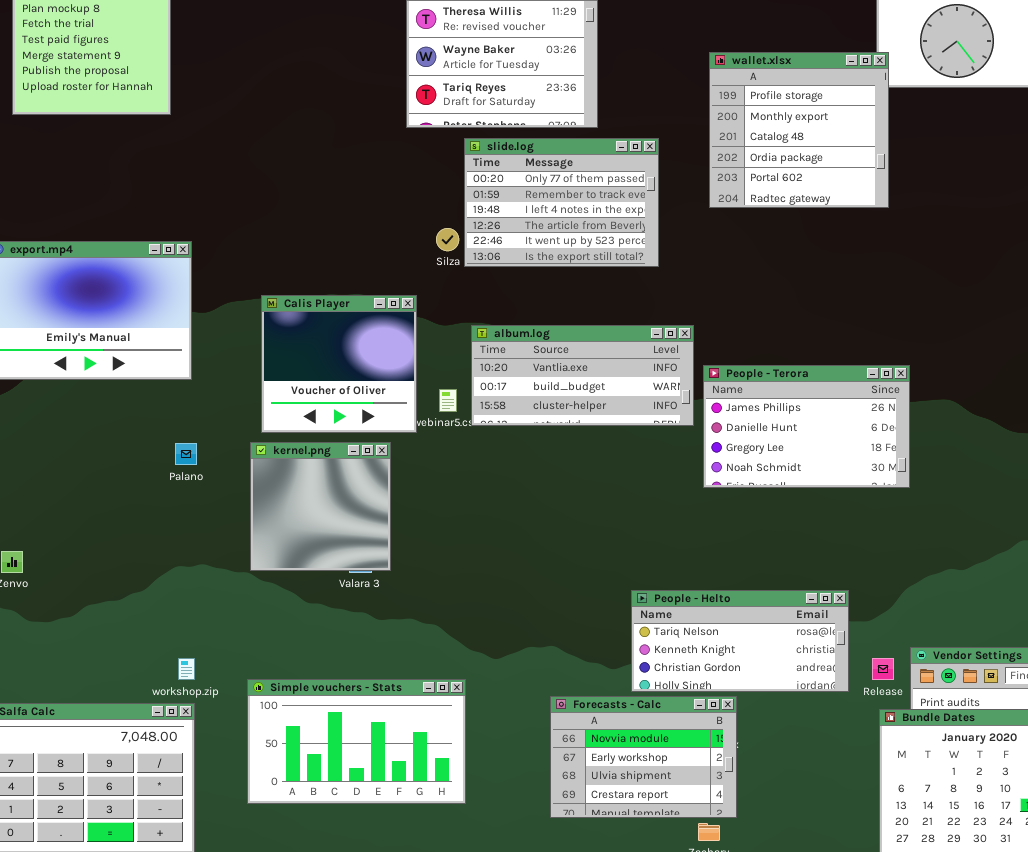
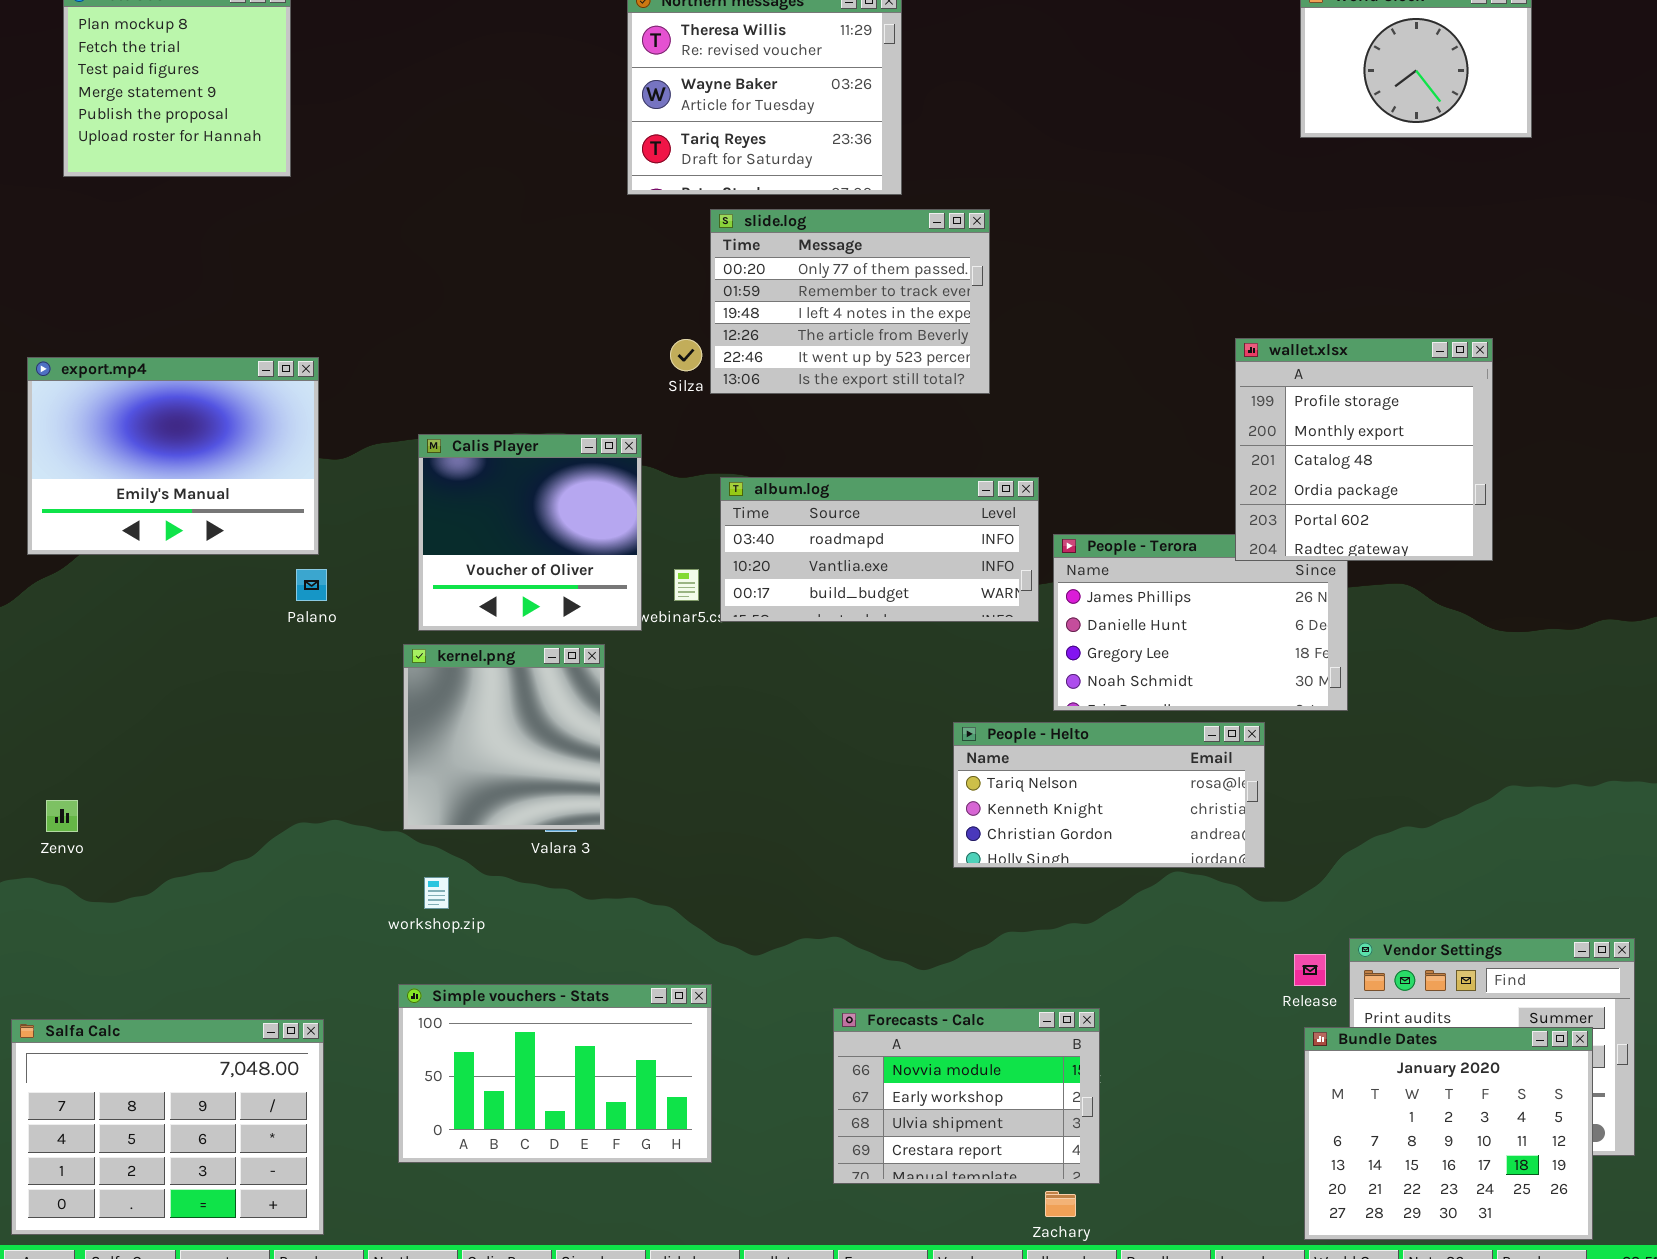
wallet.xlsx: [709,52,889,208] -> [1235,338,1493,561], moved
album.log: [471,325,694,426] -> [720,477,1039,622], scrolled up 1 row
Palano: [175,443,197,465] -> [296,569,327,601], moved
People - Helto: [631,590,849,692] -> [953,722,1265,868], moved
workshop.zip: [178,658,195,680] -> [424,877,449,909], moved

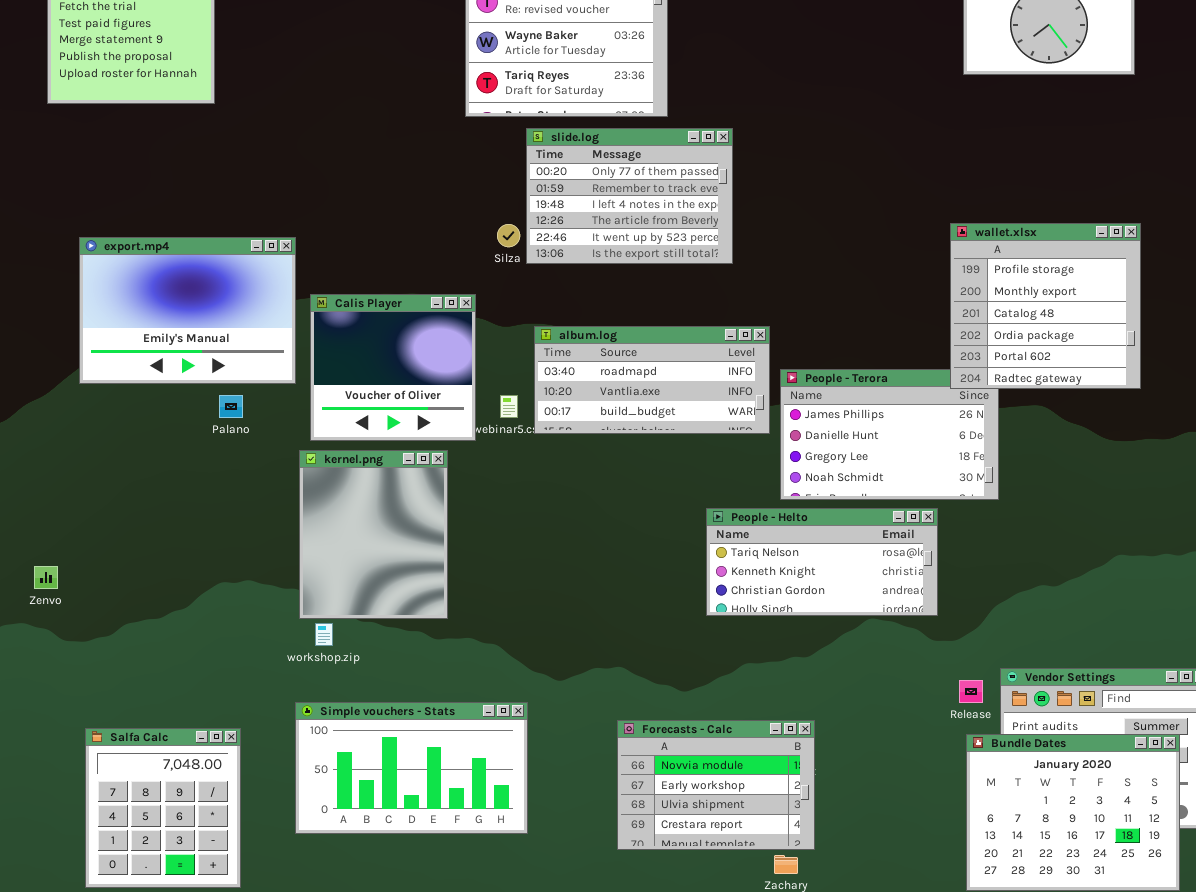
wallet.xlsx: [1235,338,1493,561] -> [950,223,1141,389], moved
export.mp4: [27,357,319,555] -> [79,237,296,384], moved
kernel.png: [403,644,605,830] -> [299,450,448,619], resized
Salfa Calc: [11,1019,324,1235] -> [85,728,241,888], resized

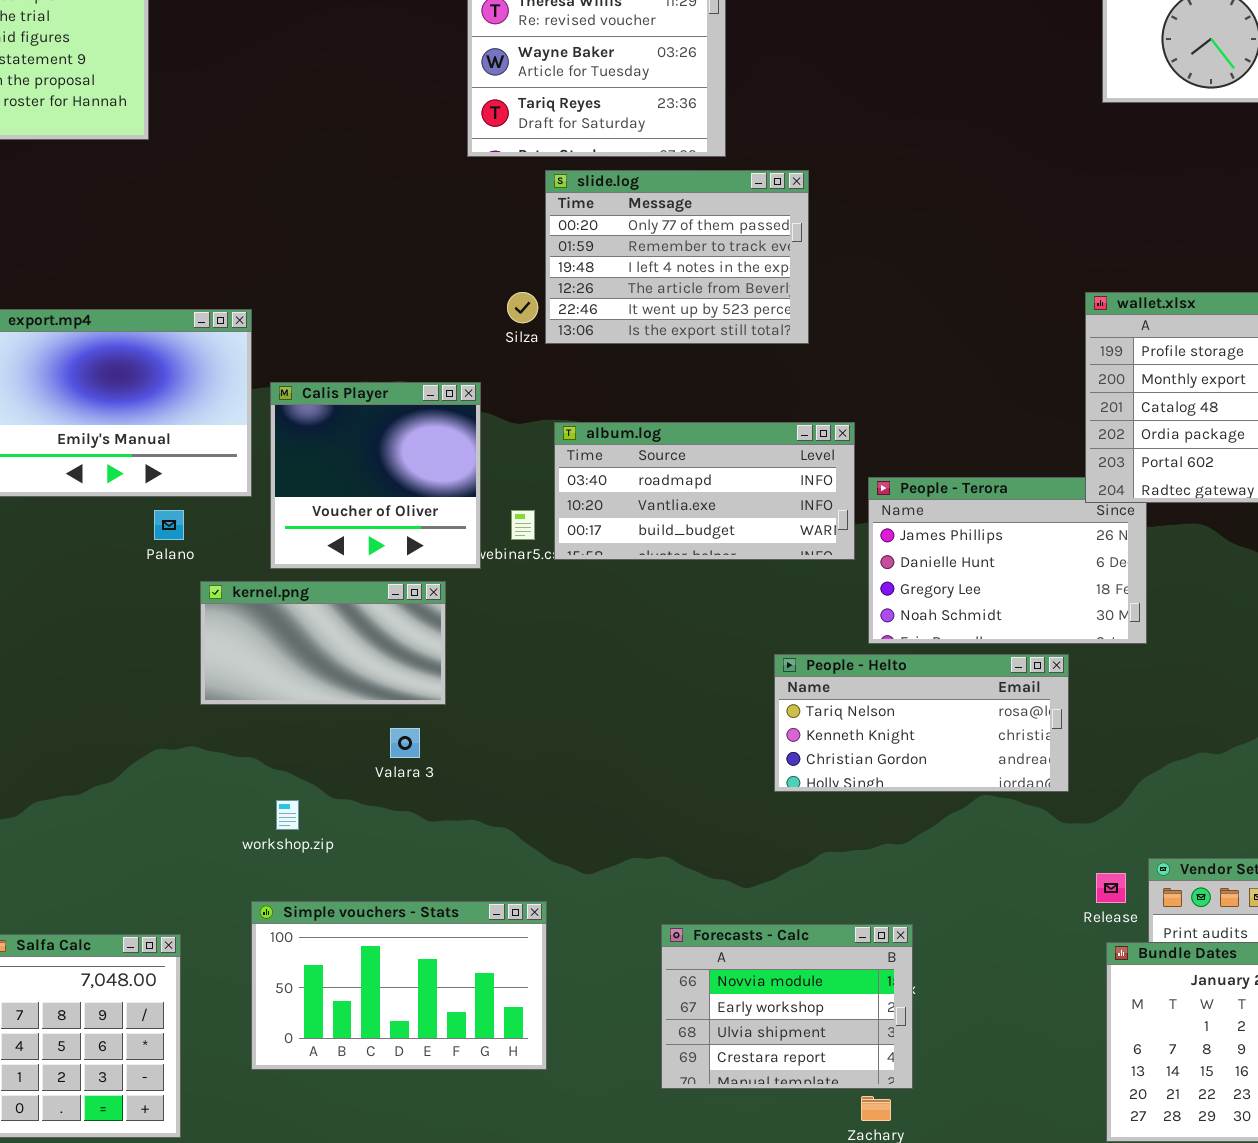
kernel.png: [299,450,448,619] -> [200,581,446,705], resized

